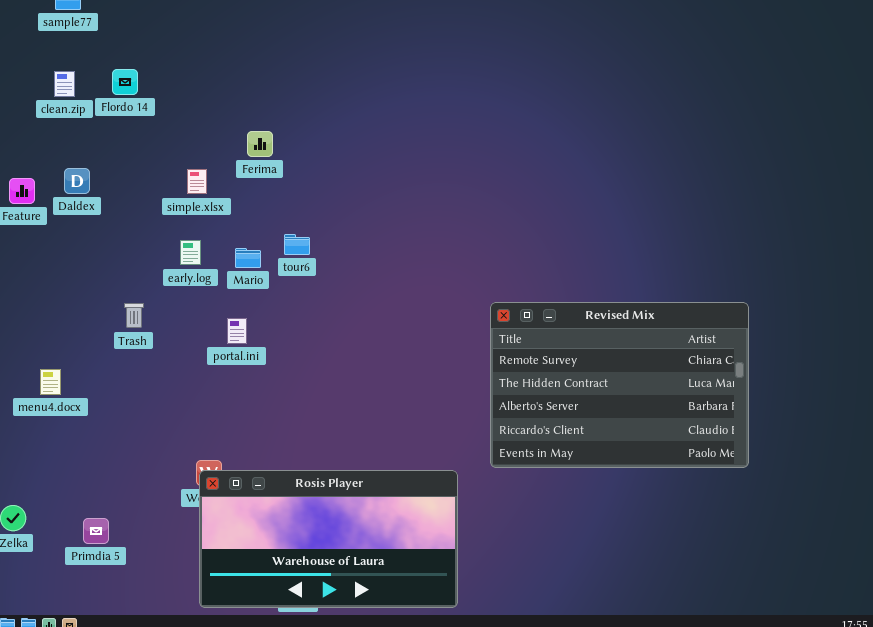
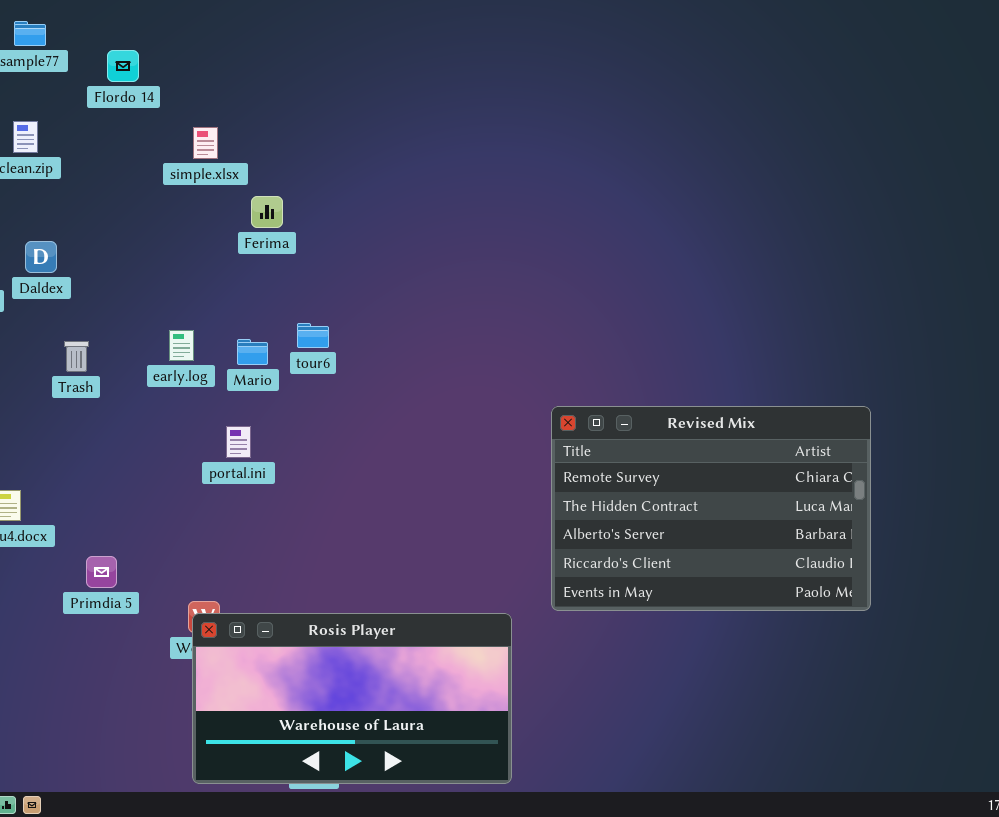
Flordo 14: [112,69,138,95] -> [107,50,139,82], moved
simple.xlsx: [187,169,207,194] -> [193,127,218,159], moved
Trash: [124,303,144,328] -> [64,341,89,372], moved
Primdia 5: [83,518,109,544] -> [86,556,117,588], moved

